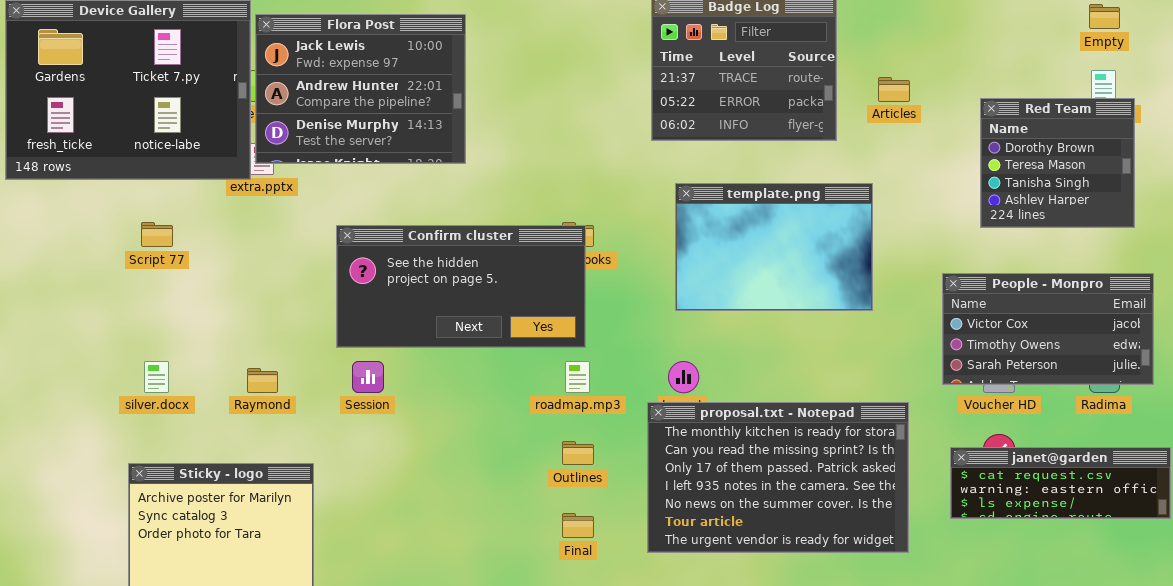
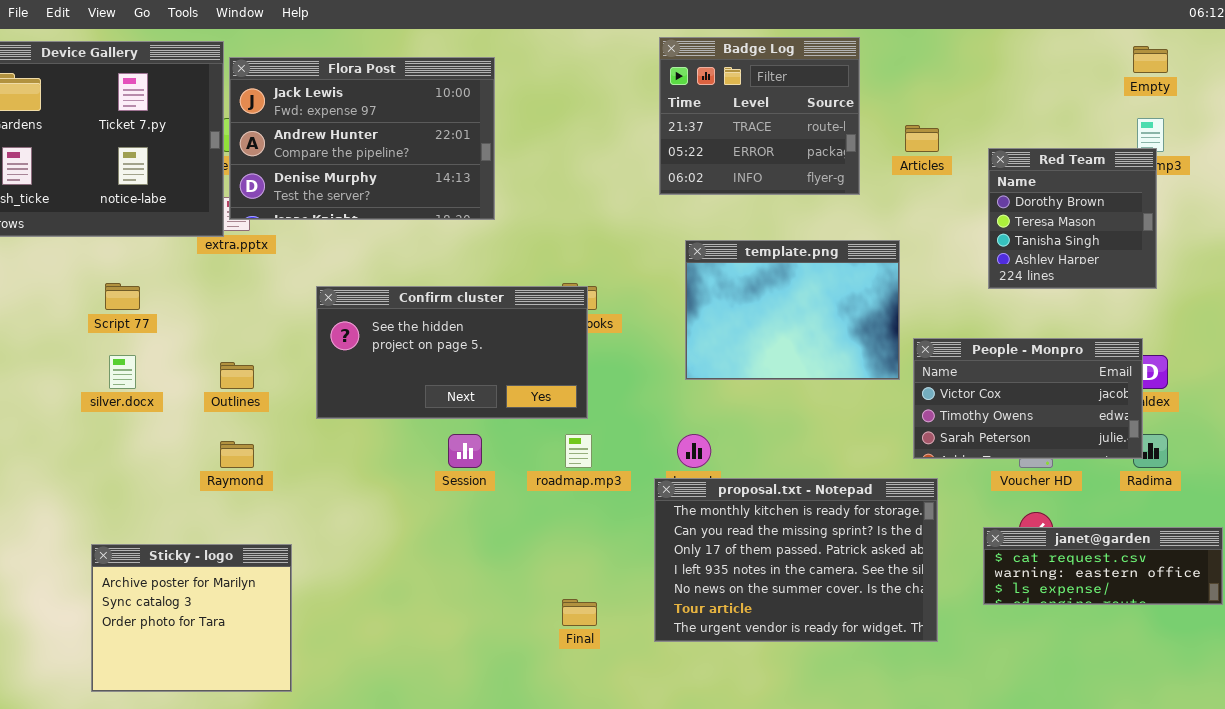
Flora Post: [255,14,466,164] -> [229,57,495,220], resized
Red Team: [980,98,1135,228] -> [988,148,1157,289], moved
People - Monpro: [942,273,1154,385] -> [913,338,1143,459], moved
silver.docx: [144,361,169,393] -> [109,355,136,389], moved
Session: [352,361,384,393] -> [448,434,482,468], moved
Outlines: [562,441,594,465] -> [220,362,254,389], moved

